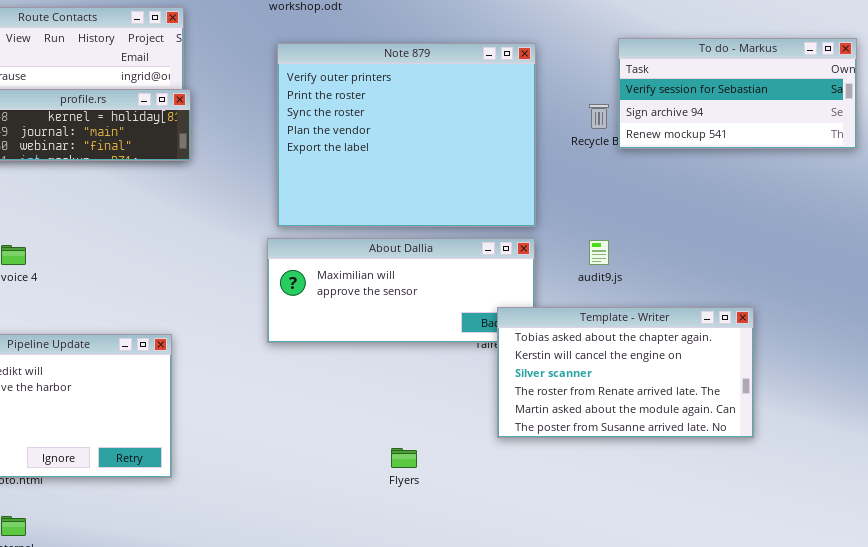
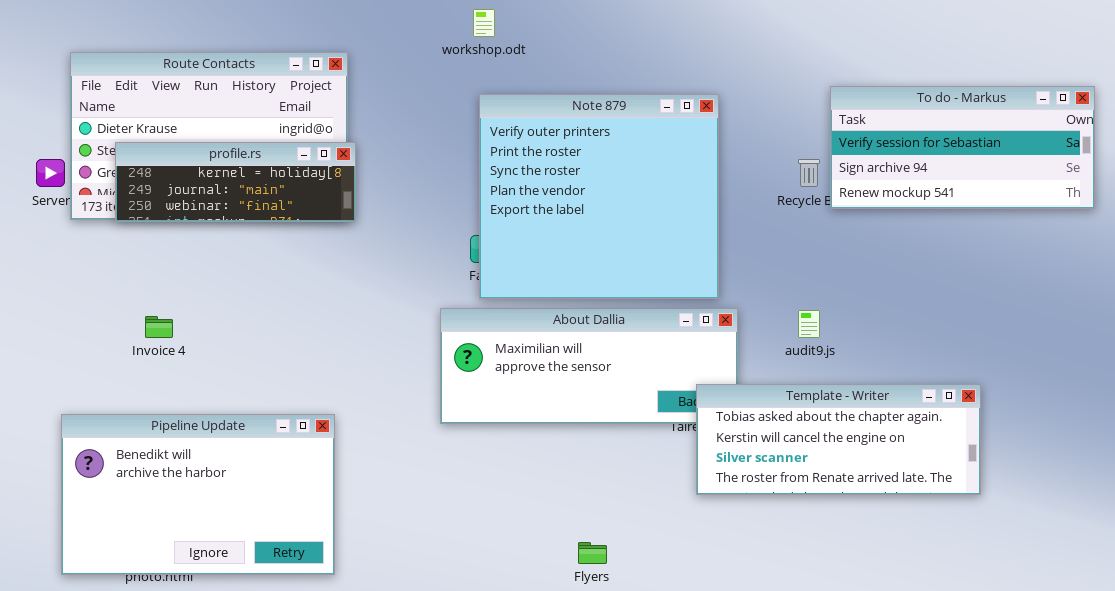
Note 879: [277,43,536,227] -> [479,94,719,299], moved, resized
Template - Writer: [497,307,754,438] -> [696,384,981,495], resized

